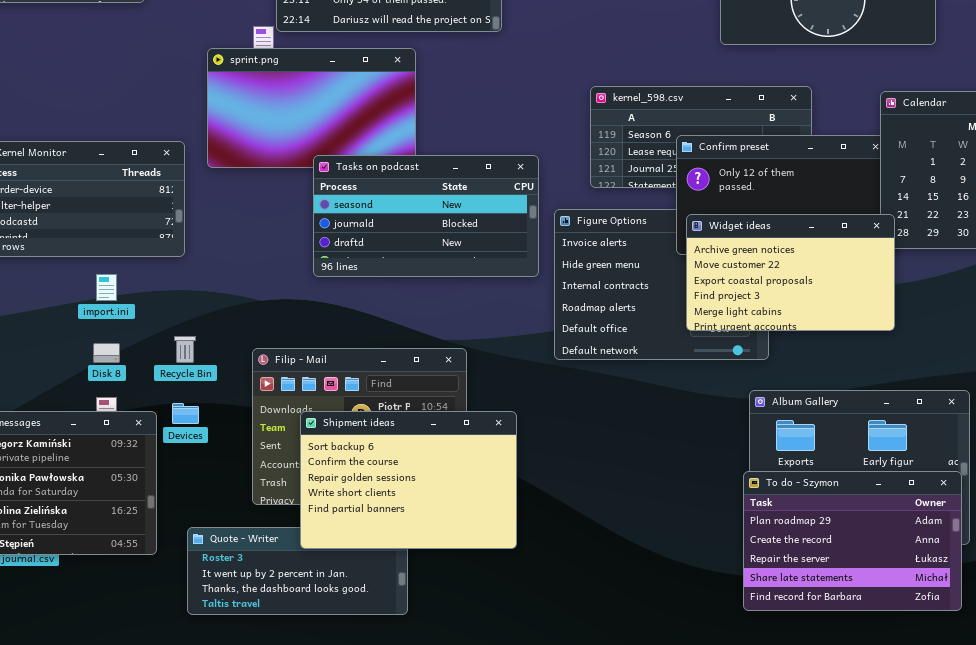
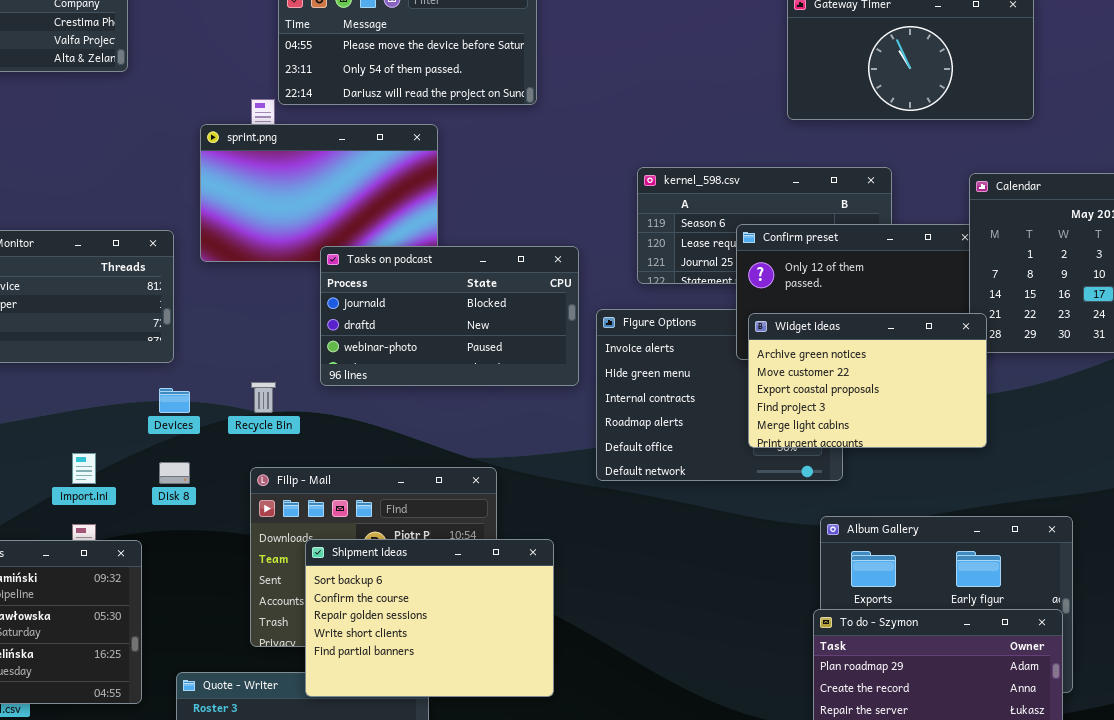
Tasks on podcast: [313,155,539,277] -> [320,246,579,386], scrolled down 1 row
import.ini: [96,274,117,301] -> [72,453,96,484], moved
Recycle Bin: [174,336,196,363] -> [251,382,276,413], moved
Disk 8: [93,343,120,363] -> [159,462,190,484], moved
Devices: [172,403,199,424] -> [159,388,190,413], moved

